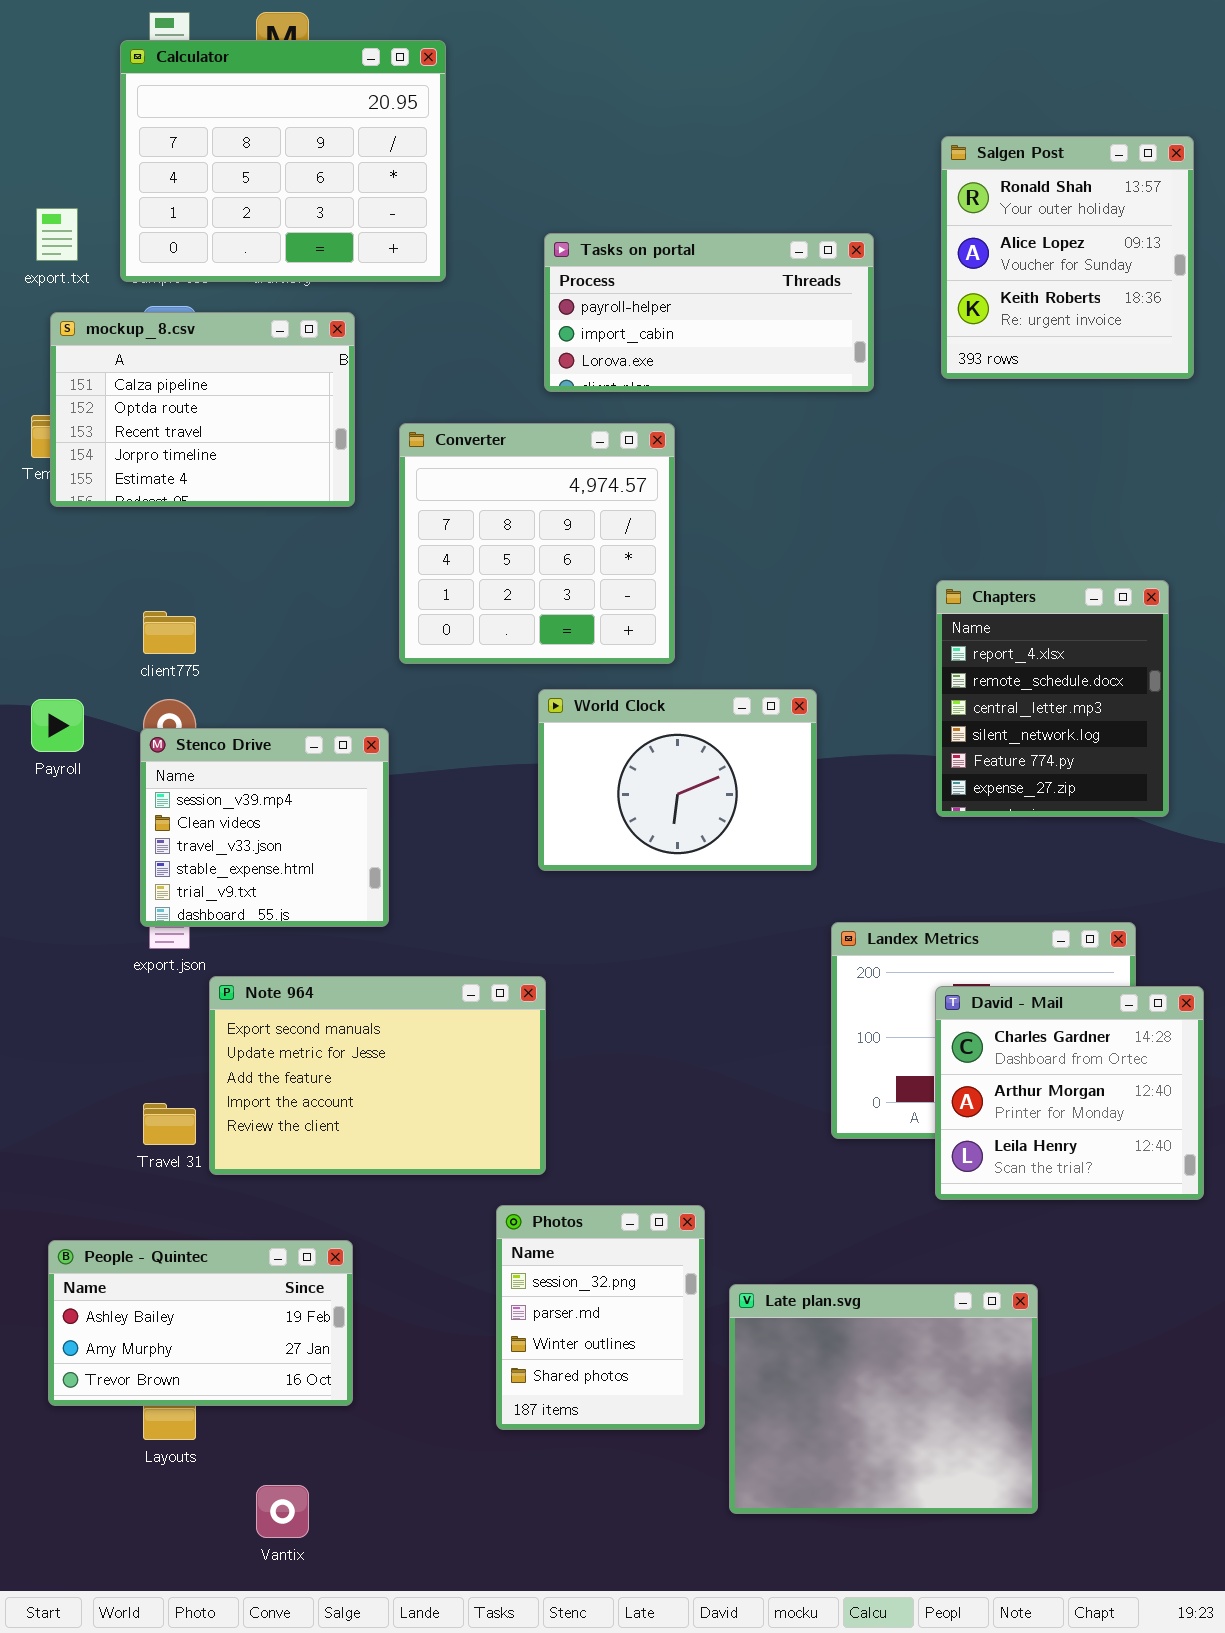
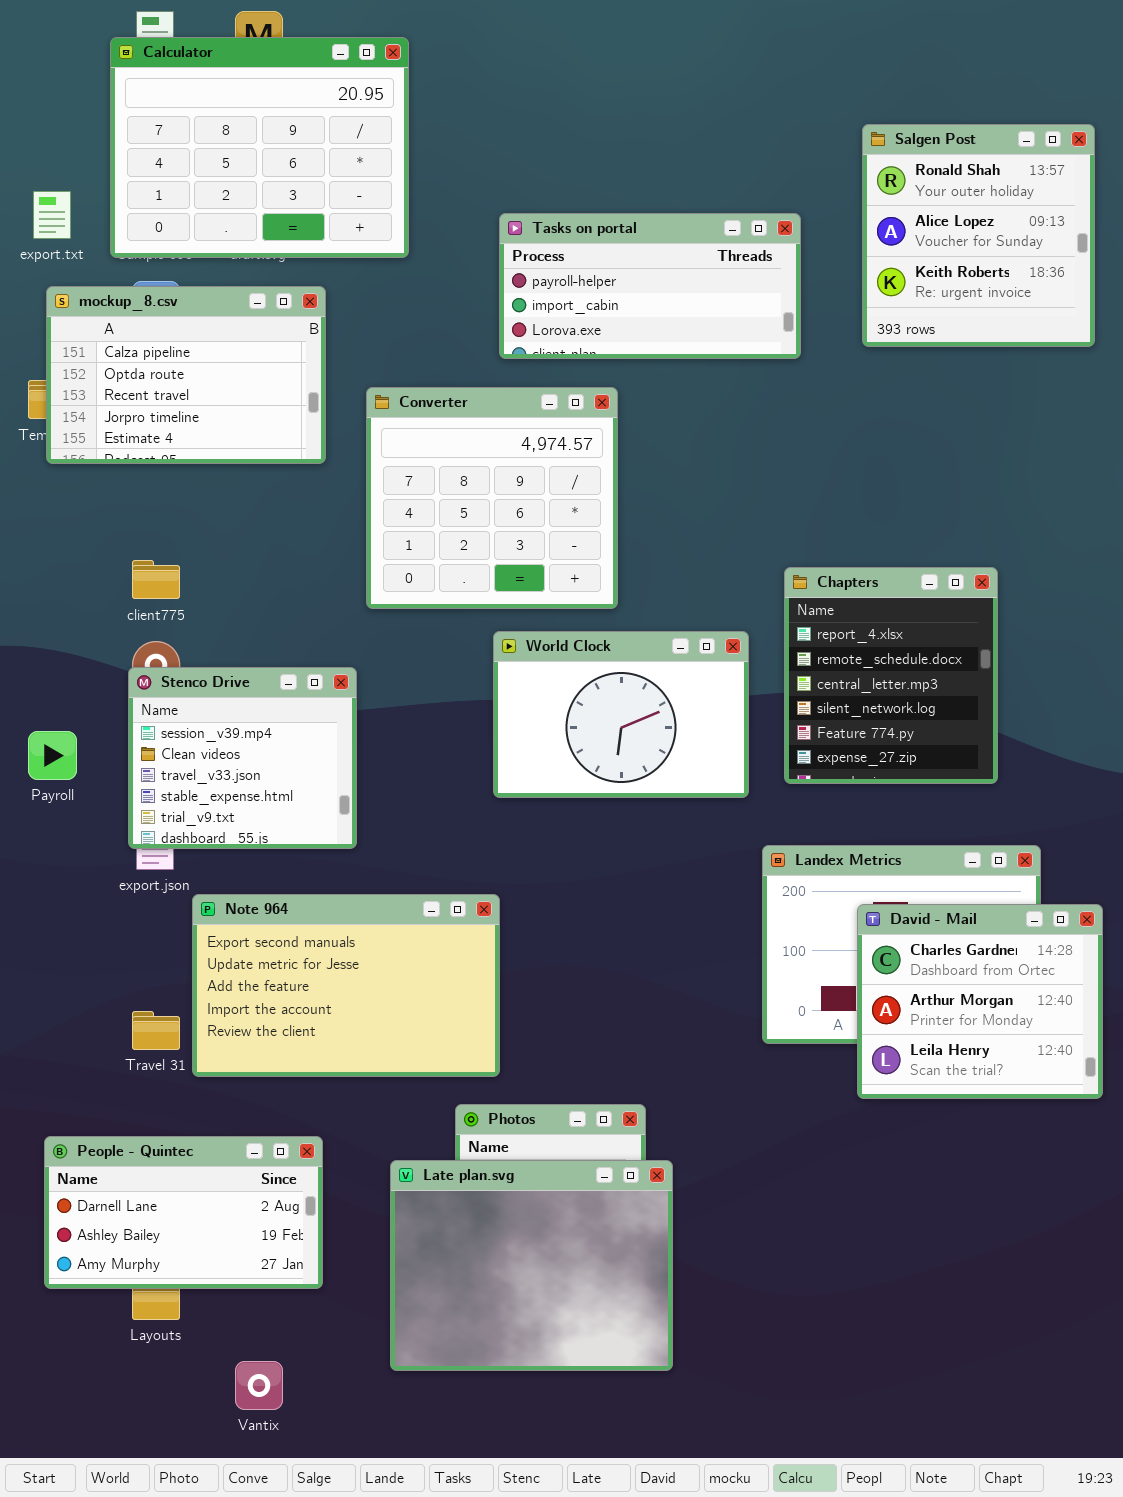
Chapters: [936,580,1169,817] -> [784,567,998,784], moved
Payroll: [31,699,84,752] -> [28,731,77,780], moved
People - Quintec: [48,1240,353,1406] -> [44,1136,323,1289], scrolled up 1 row
Late plan.svg: [729,1284,1038,1514] -> [390,1160,673,1371], moved

